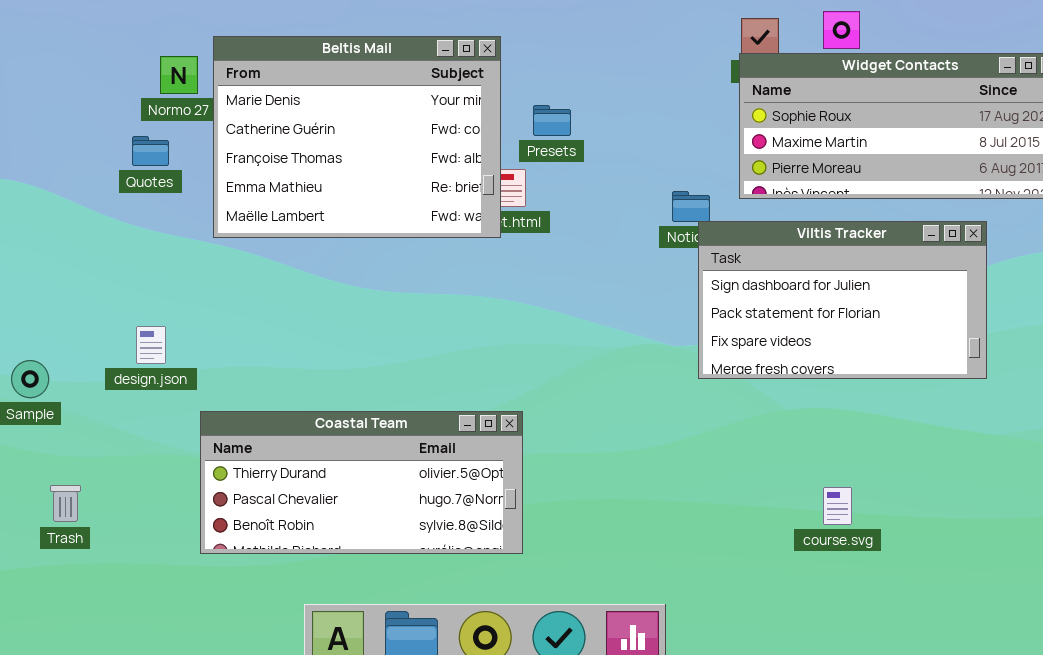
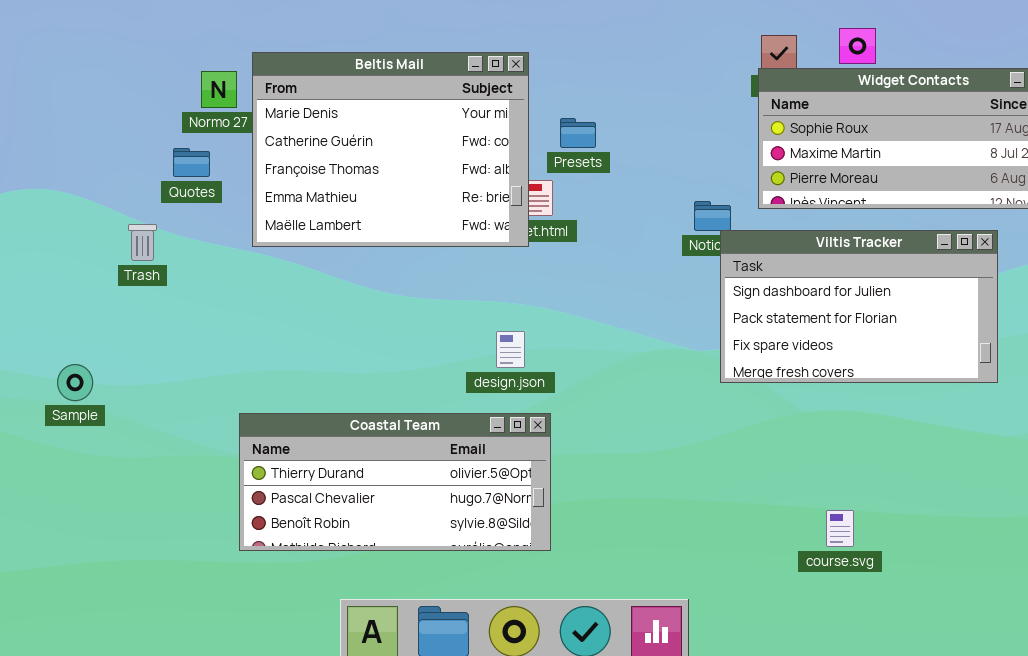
design.json: [136,326,166,364] -> [496,331,525,368], moved
Trash: [50,485,81,522] -> [128,224,157,261], moved
course.svg: [823,487,852,525] -> [826,510,854,547], moved

